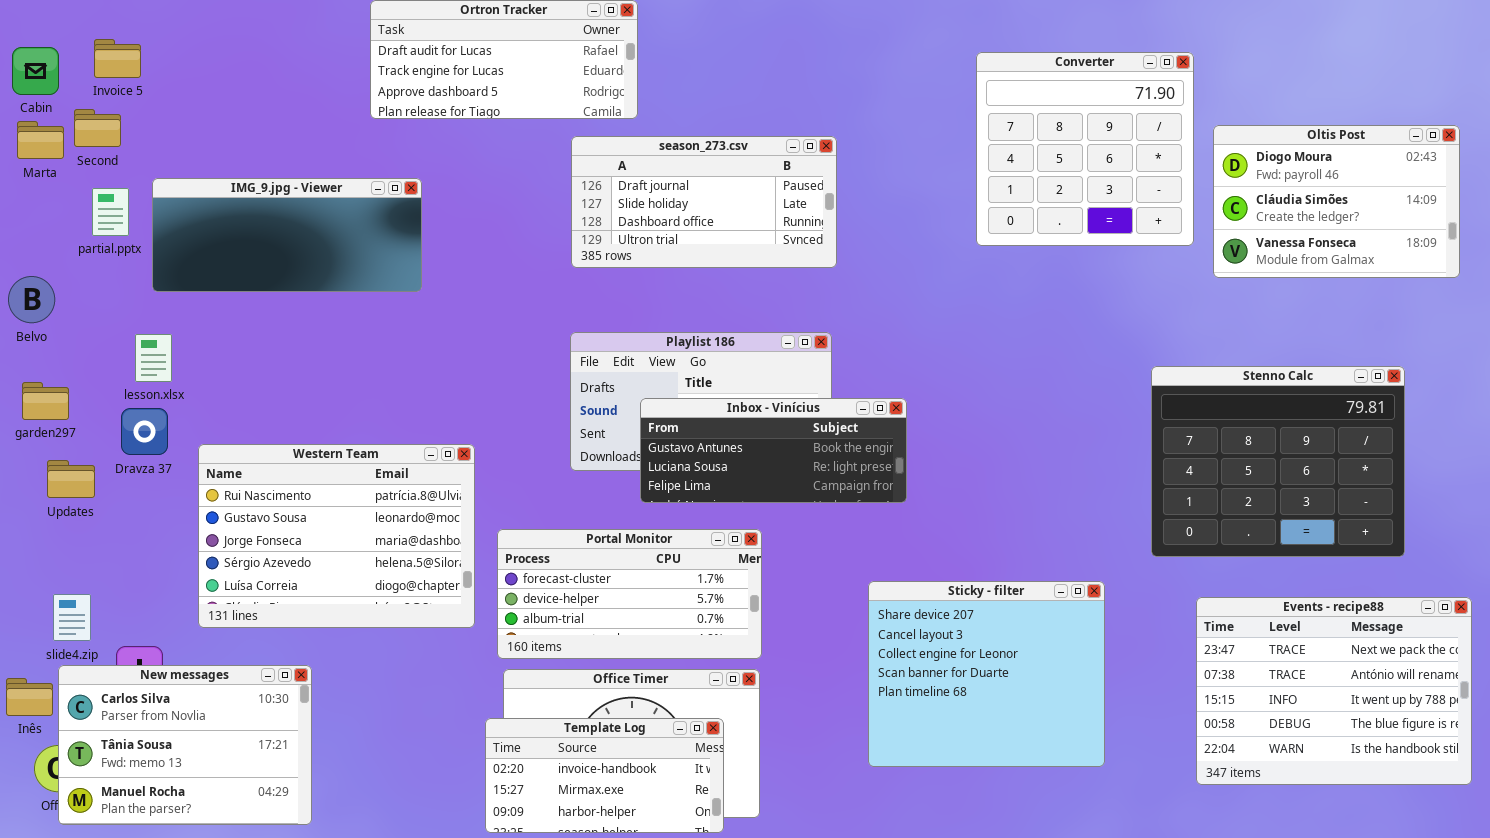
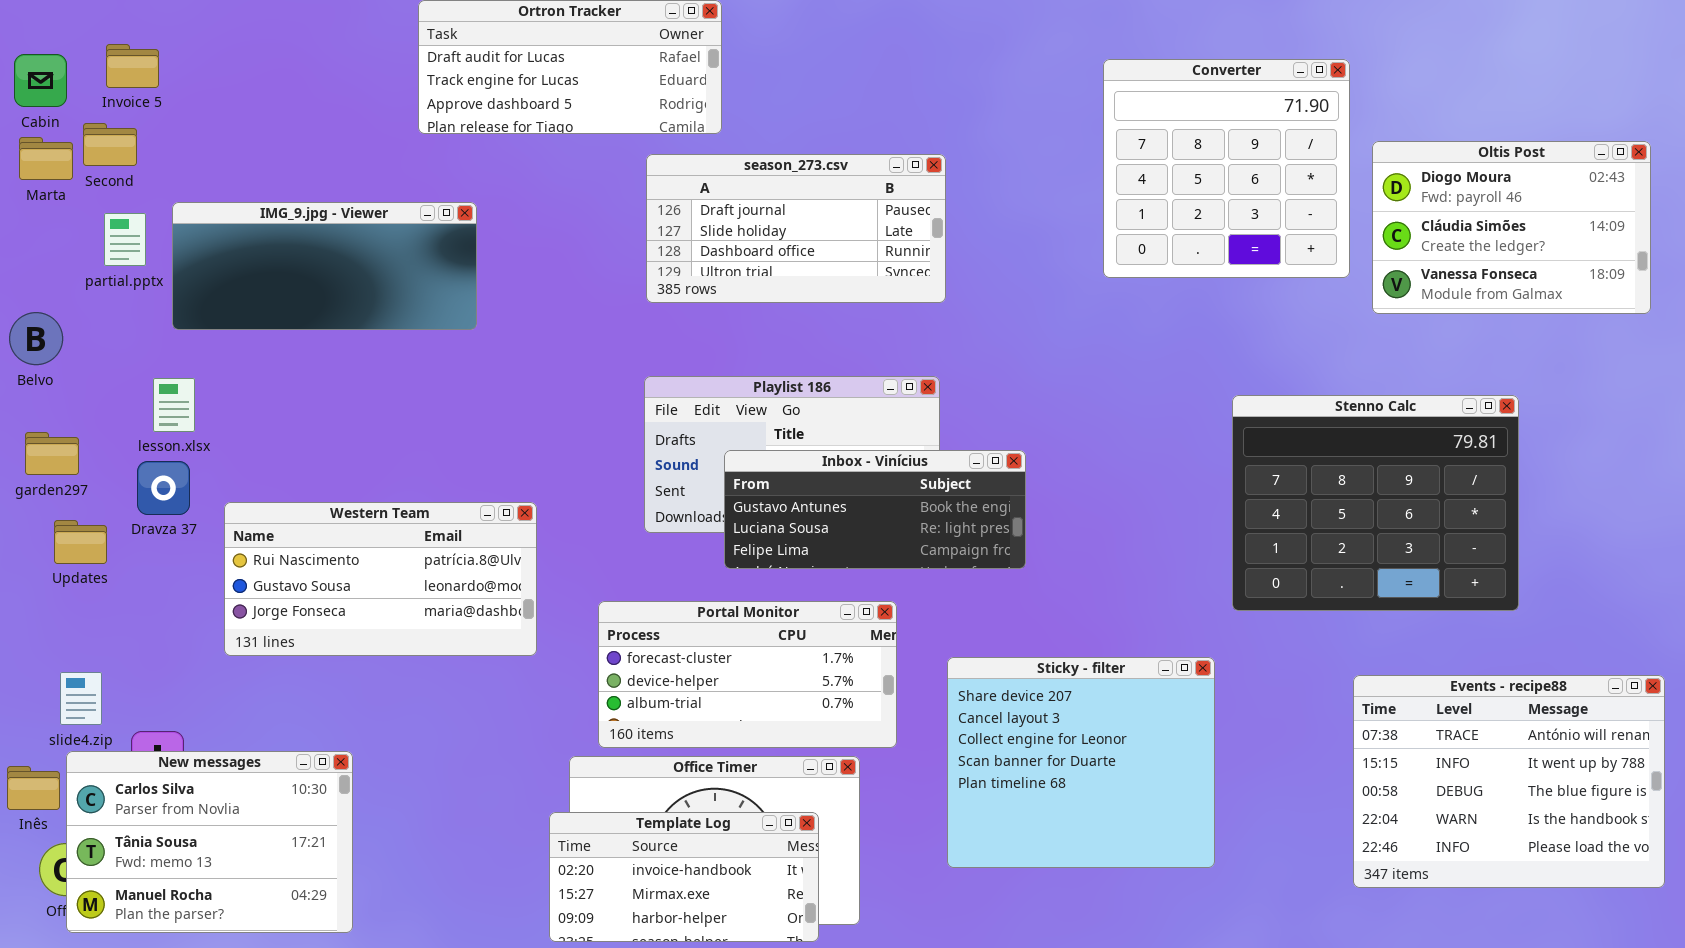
Stenno Calc: [1151,366,1405,557] -> [1232,395,1519,611], moved
Western Team: [198,444,475,628] -> [224,502,537,656], resized
Portal Monitor: [497,529,762,659] -> [598,601,897,748], moved
Sticky - filter: [868,581,1105,767] -> [947,657,1215,868], moved
Events - recipe88: [1196,597,1472,785] -> [1353,675,1665,888], scrolled down 1 row

